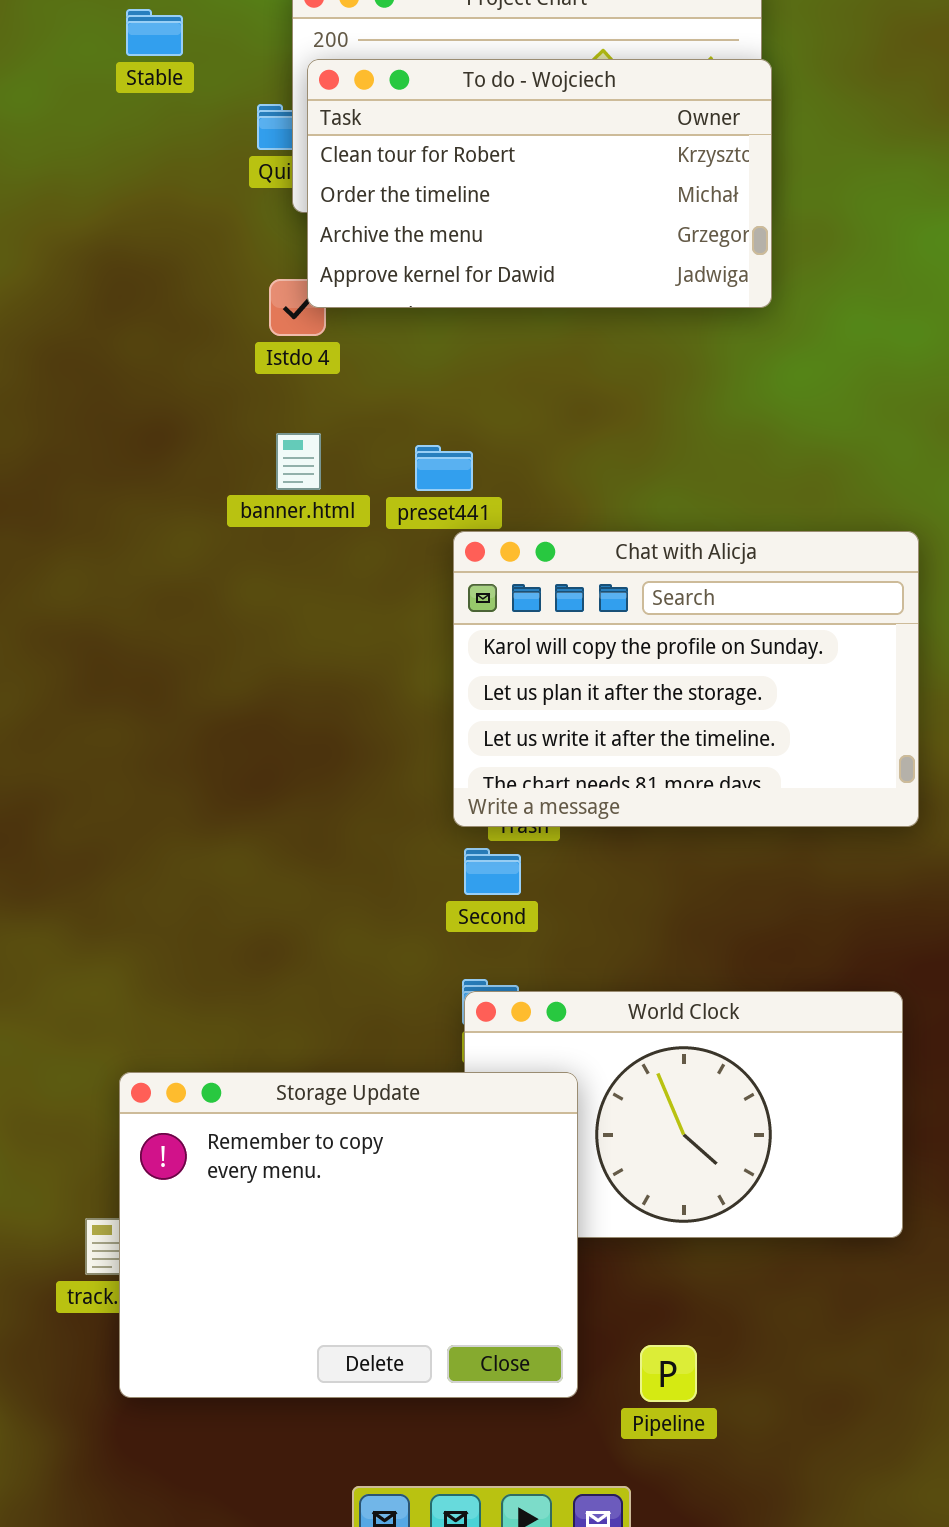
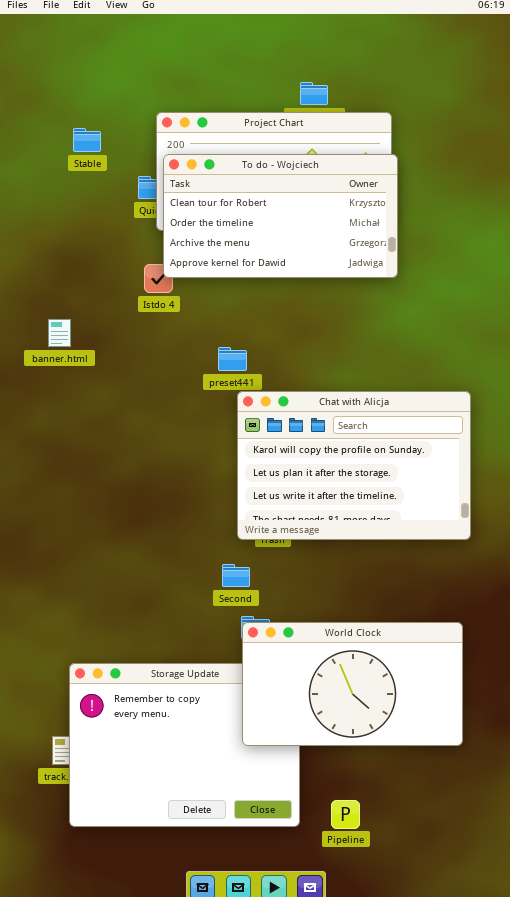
banner.html: [276,433,321,490] -> [48,319,71,347], moved
Second: [464,848,521,895] -> [222,564,250,587], moved
World Clock: [464,991,903,1238] -> [242,622,463,746], raised

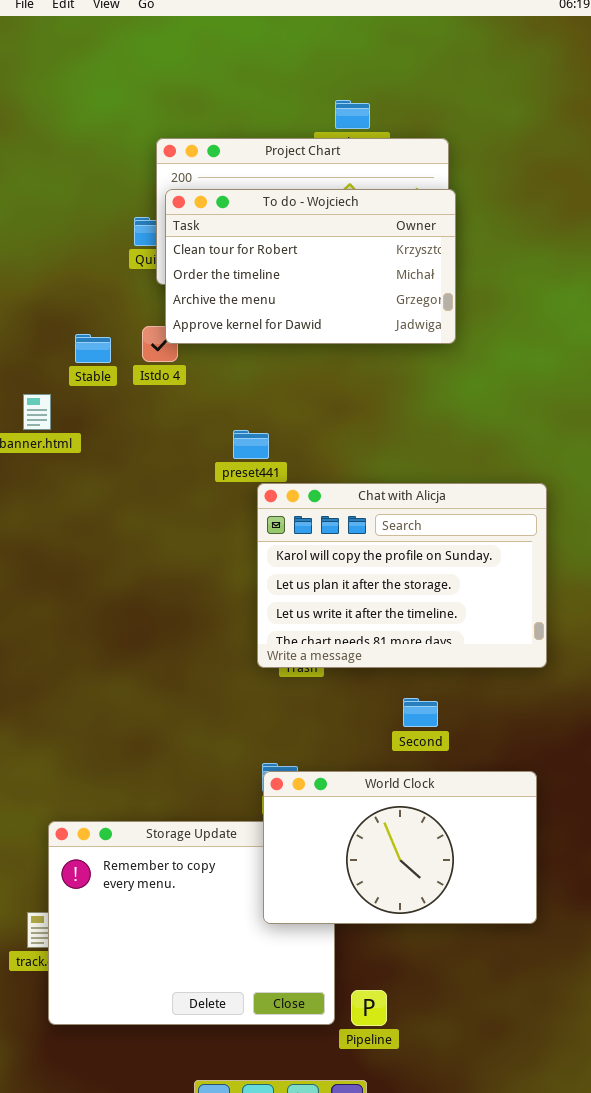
Stable: [73,128,101,152] -> [75,334,111,363], moved
Second: [222,564,250,587] -> [403,698,438,727], moved
Pipeline: [331,800,360,829] -> [351,990,387,1026], moved

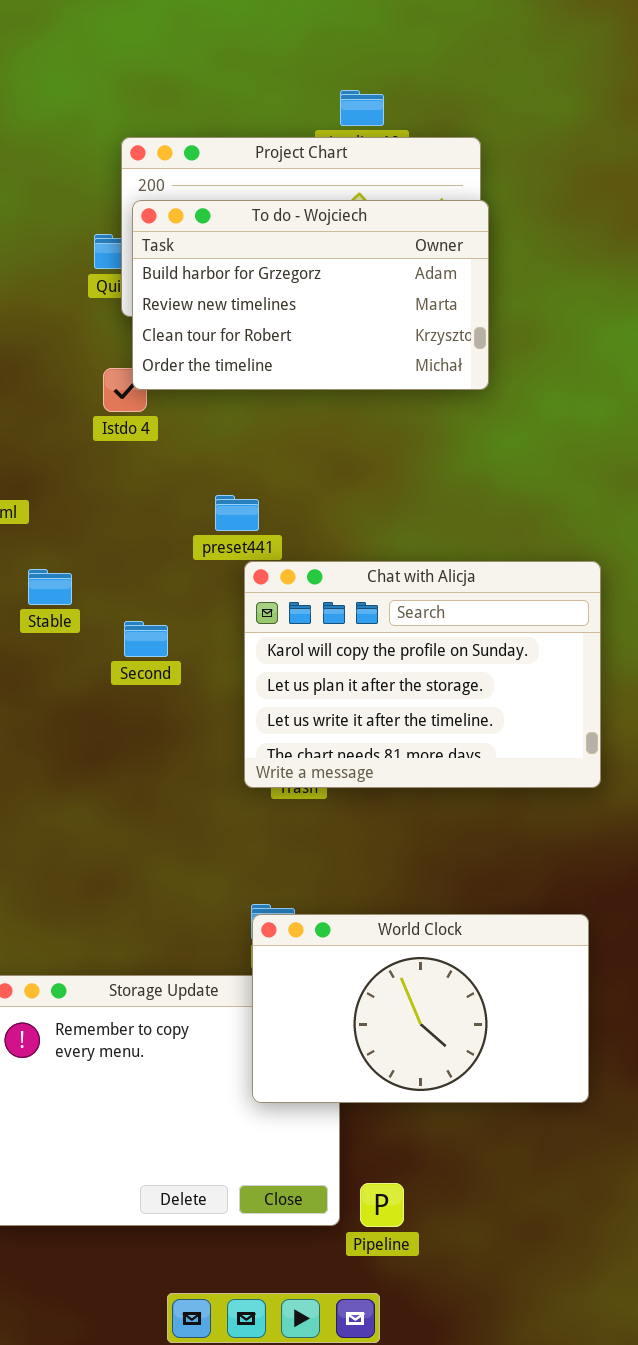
To do - Wojciech: [165,189,456,344] -> [132,200,489,390], scrolled up 2 rows
Stable: [75,334,111,363] -> [28,569,72,605], moved
Second: [403,698,438,727] -> [124,621,168,657], moved

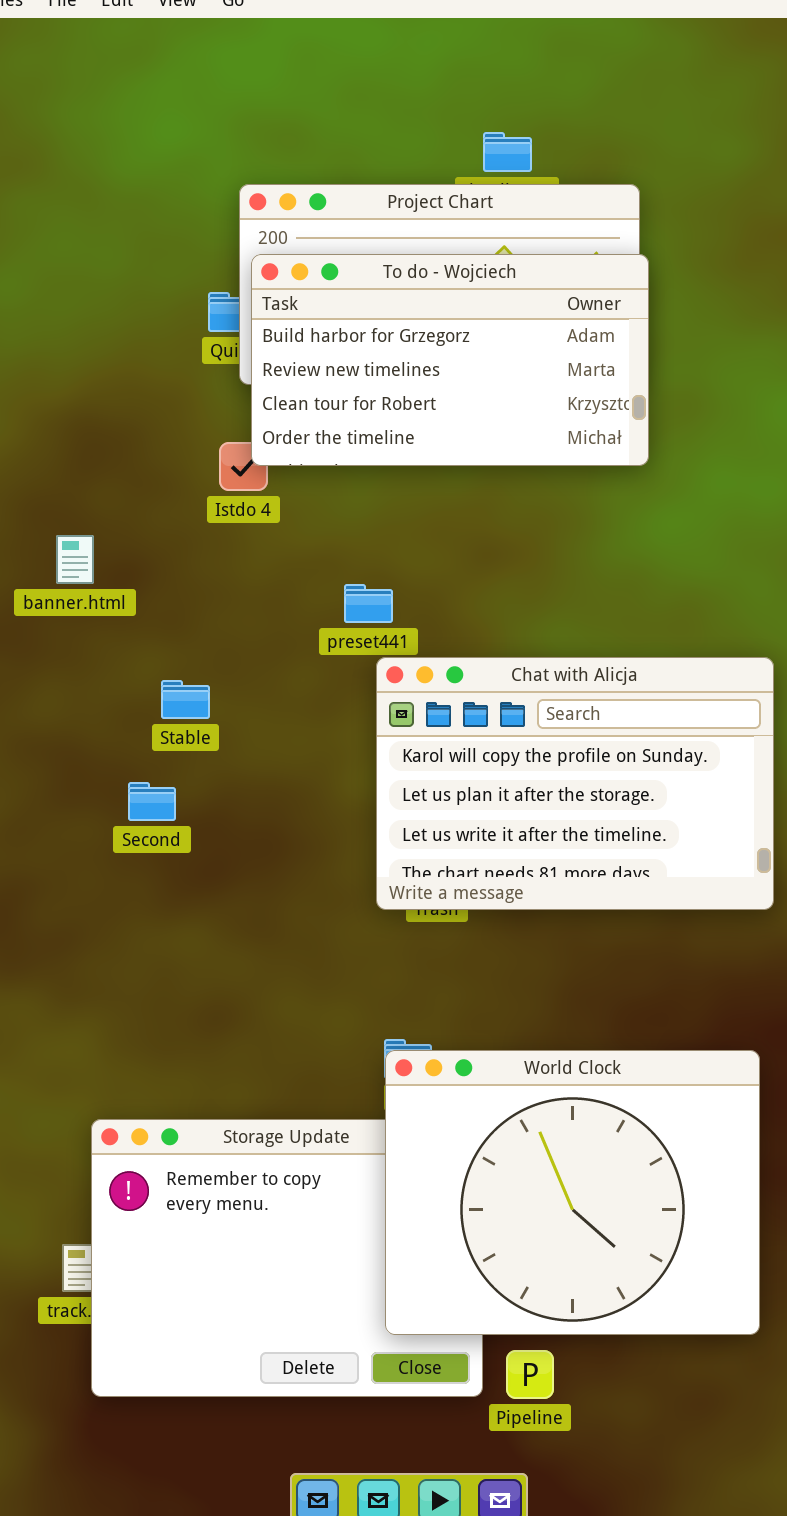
Stable: [28,569,72,605] -> [161,680,210,719], moved
Second: [124,621,168,657] -> [128,782,176,821], moved
World Clock: [252,914,589,1103] -> [385,1050,760,1335], resized

